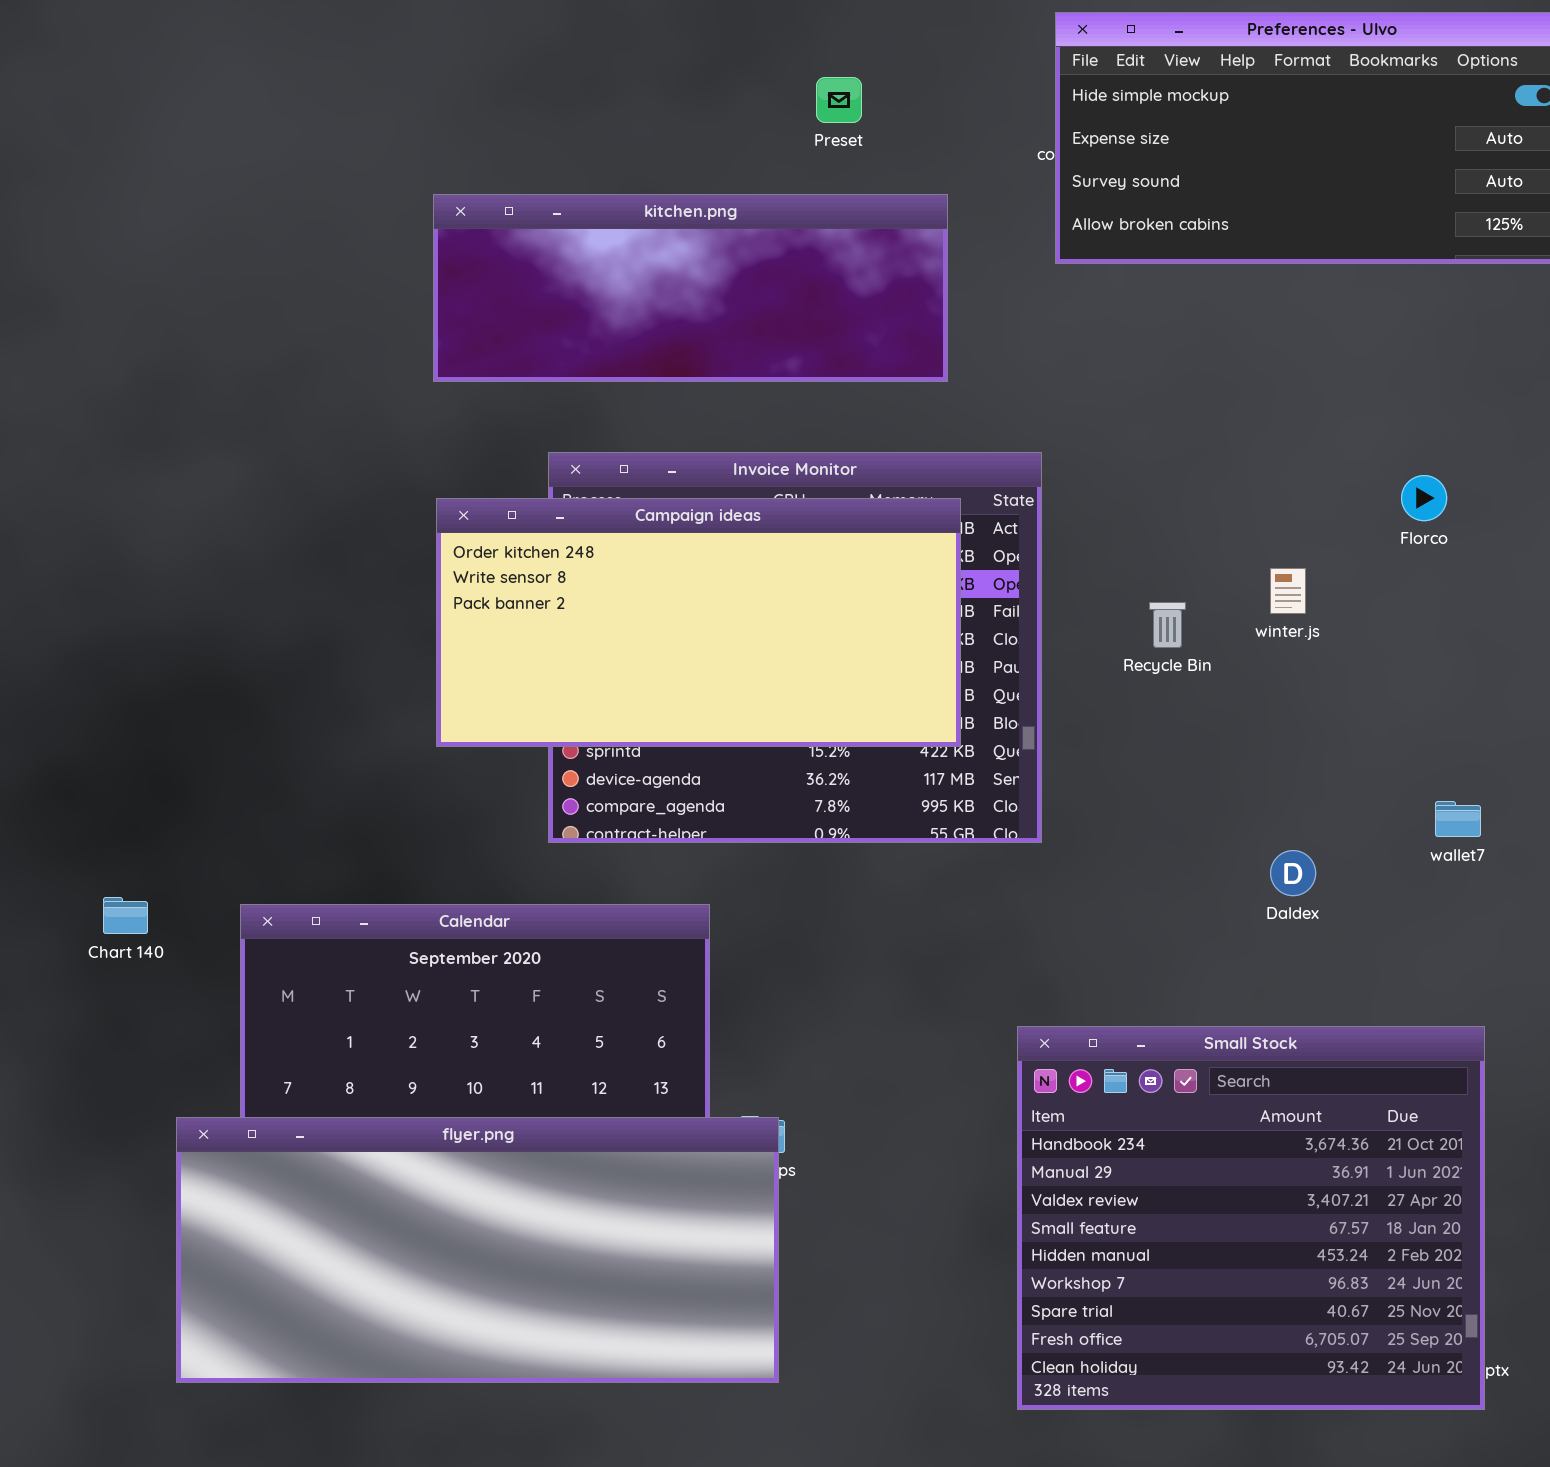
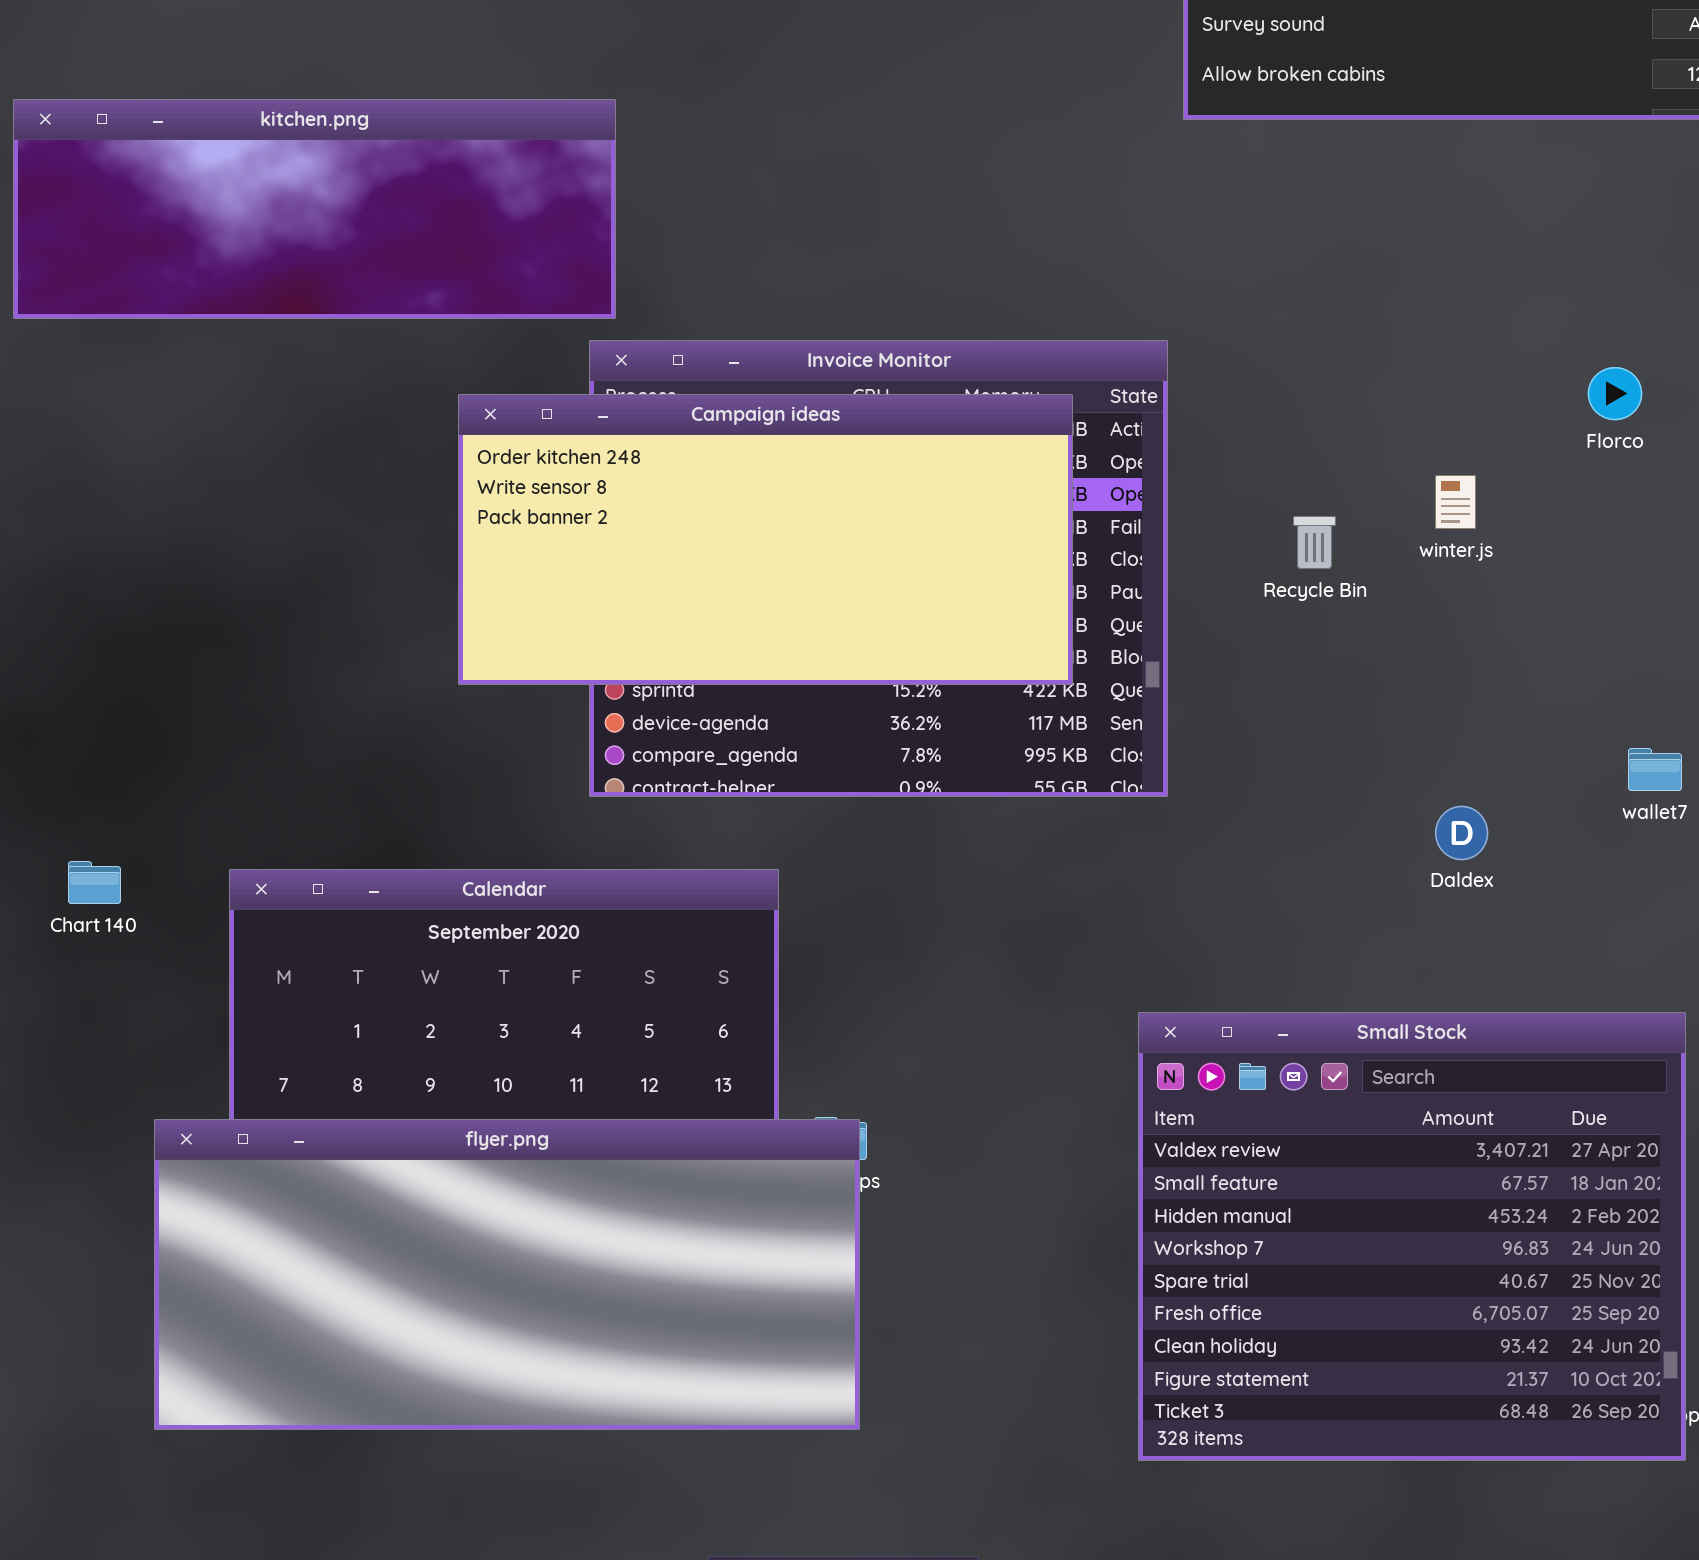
kitchen.png: [433,194,948,382] -> [13,99,616,319], moved
Small Stock: [1017,1026,1485,1410] -> [1138,1012,1686,1461], scrolled down 2 rows

